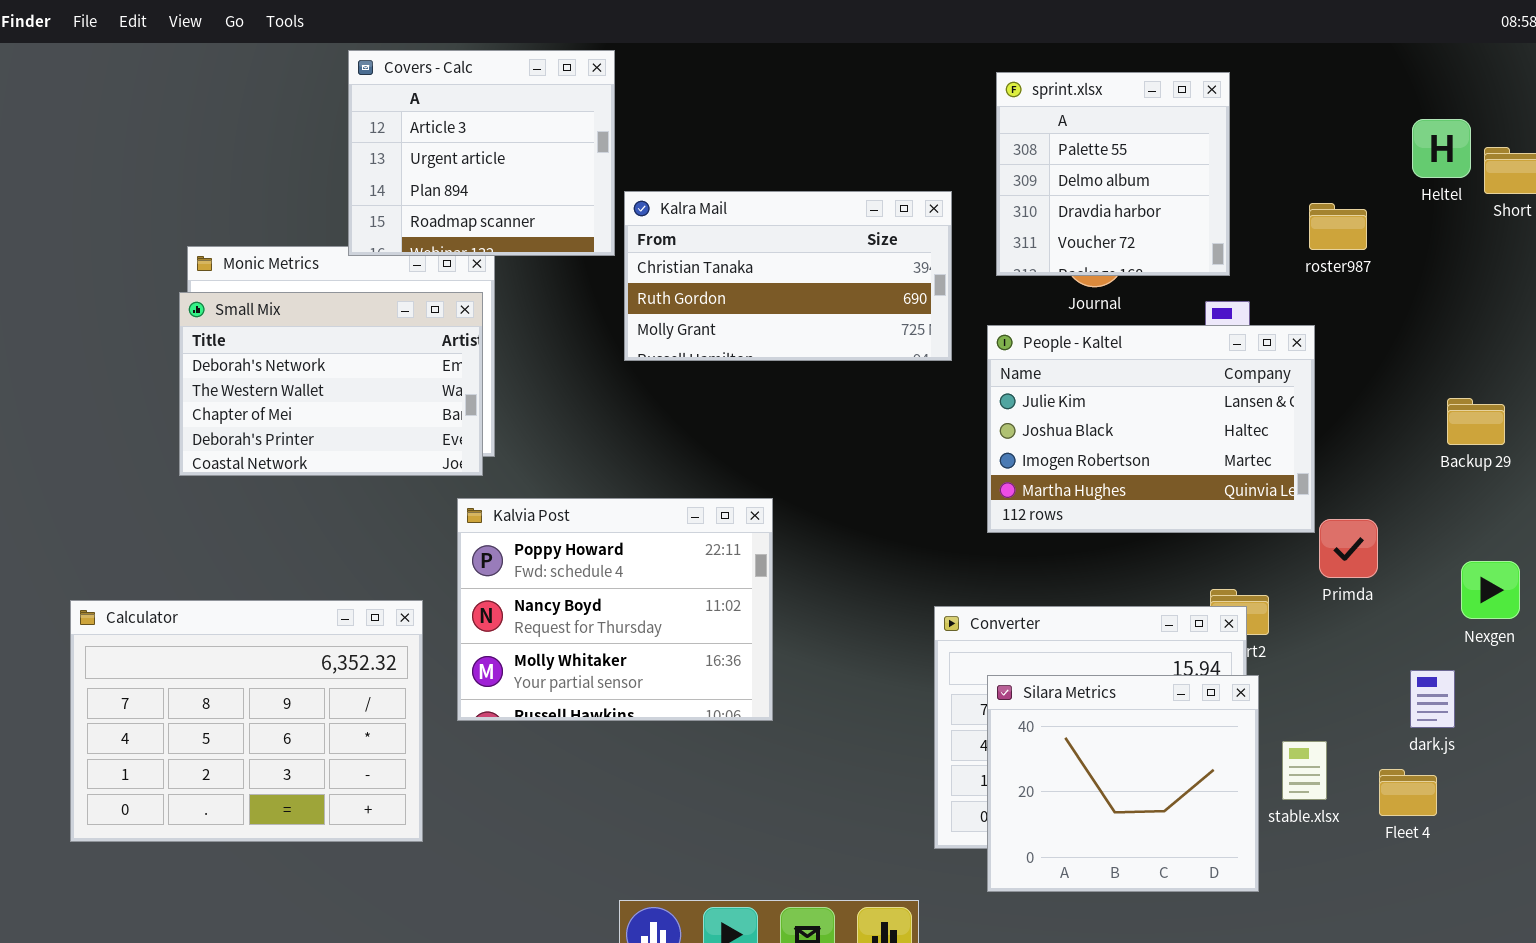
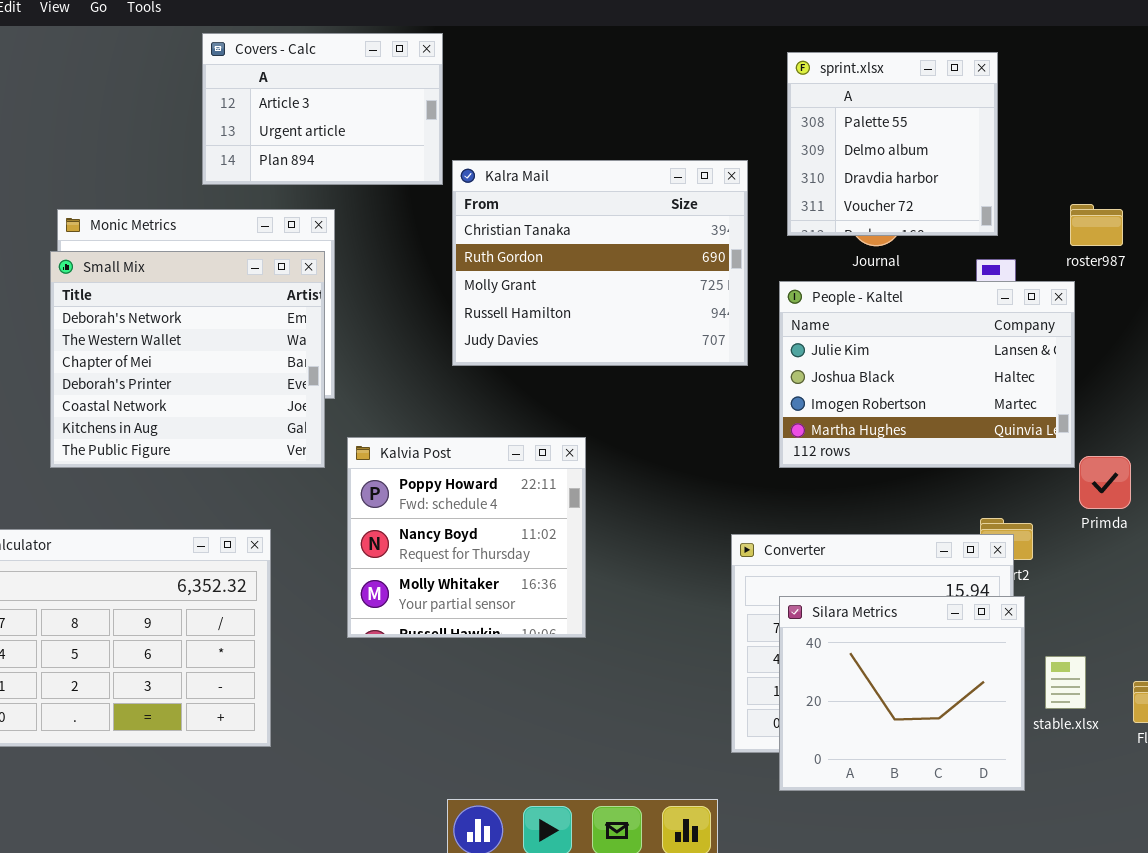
Covers - Calc: [348,50,615,256] -> [202,33,443,185], resized
Kalra Mail: [624,191,952,361] -> [452,160,748,366], resized
roster987: [1309,203,1367,250] -> [1070,204,1123,246], moved
Small Mix: [179,292,483,476] -> [50,251,325,468], resized
Kalvia Post: [457,498,773,721] -> [347,437,586,638], resized

